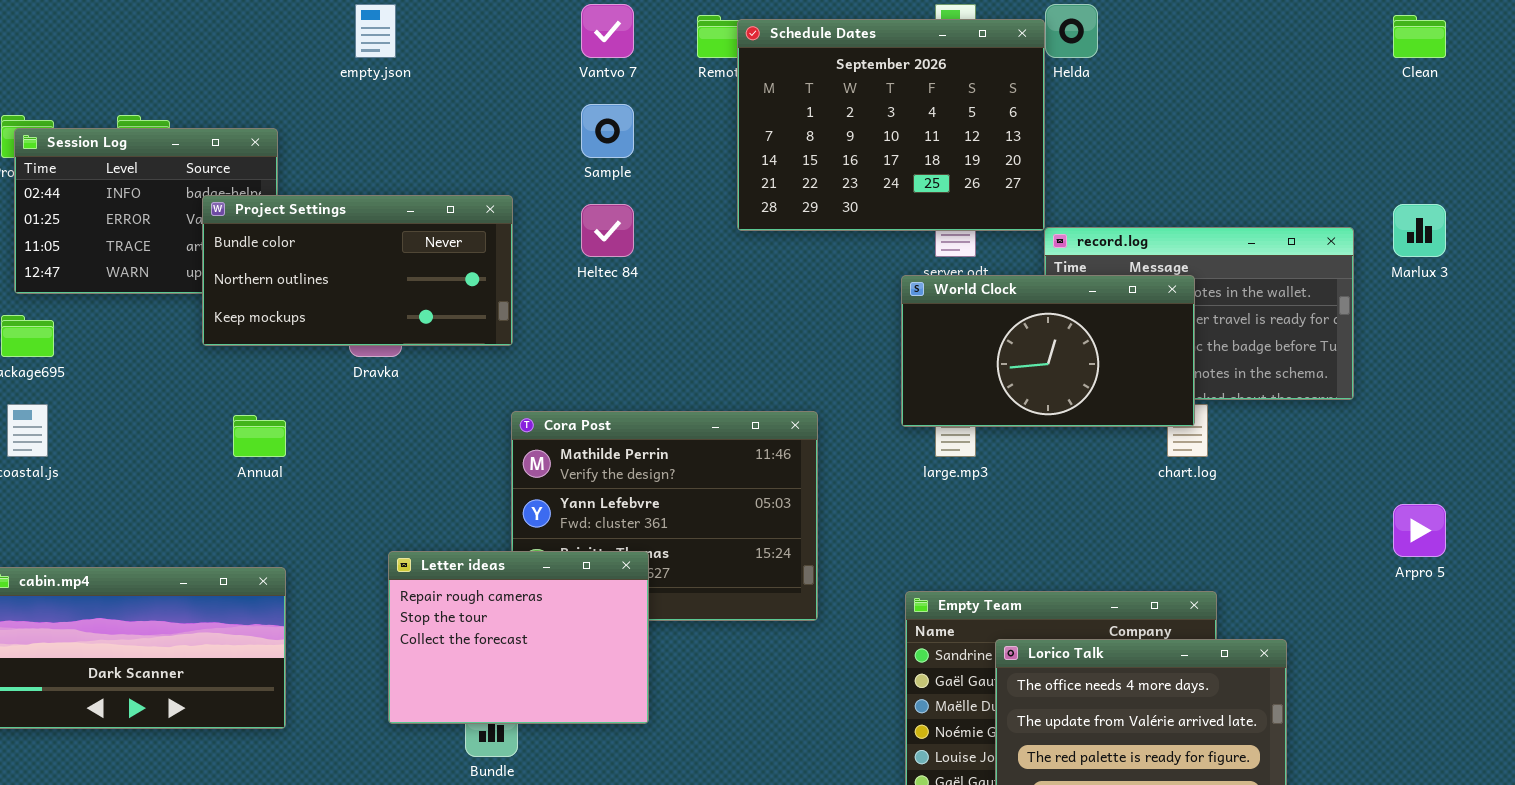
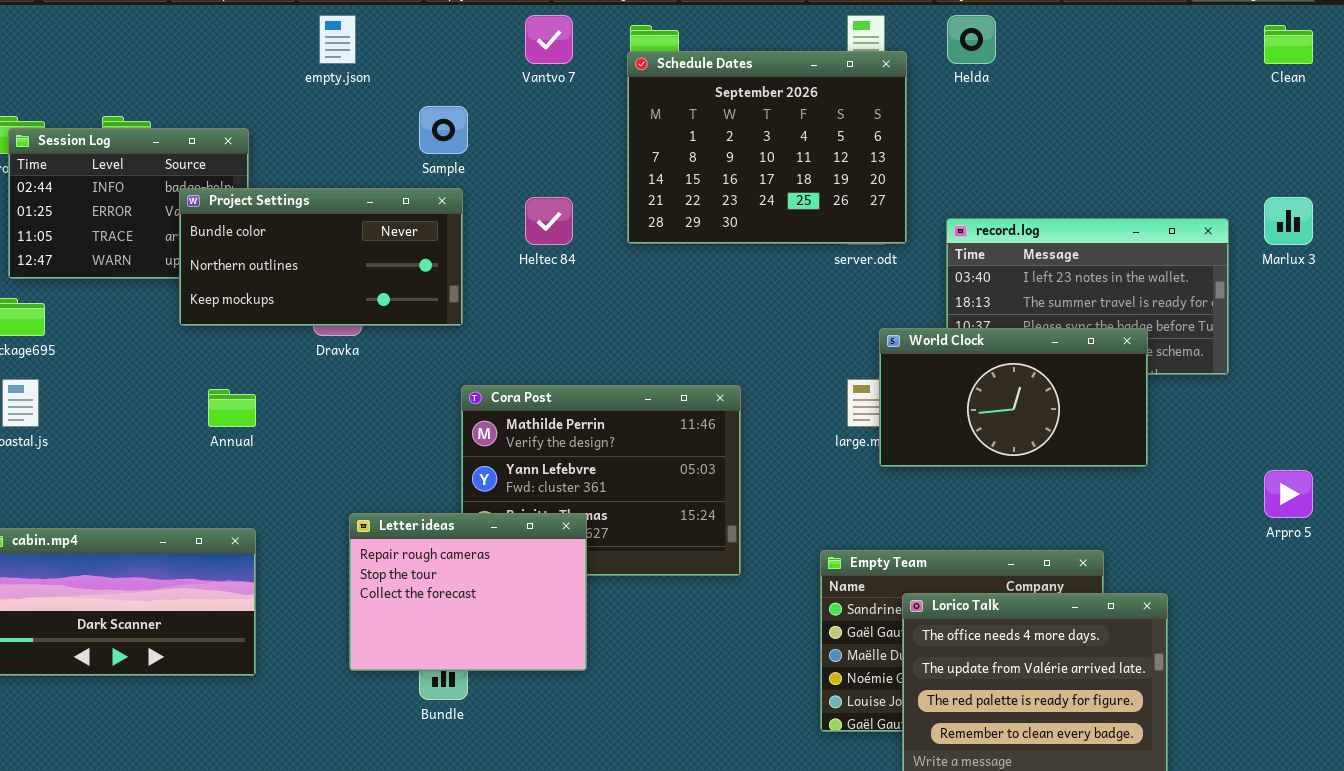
Schedule Dates: [737,19,1045,231] -> [627,51,907,244], moved
Sample: [581,104,634,158] -> [419,106,468,154], moved
World Clock: [901,275,1195,427] -> [879,328,1148,467], moved

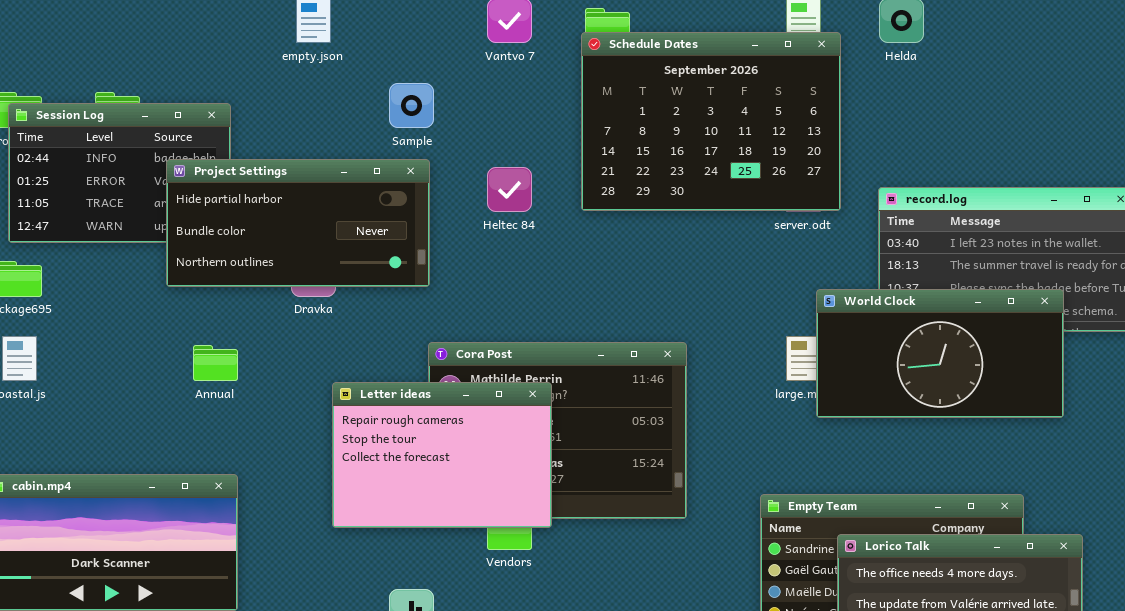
Project Settings: [179,188,463,326] -> [166,159,430,287], scrolled up 1 row
Letter ideas: [349,513,587,671] -> [332,382,552,528], moved

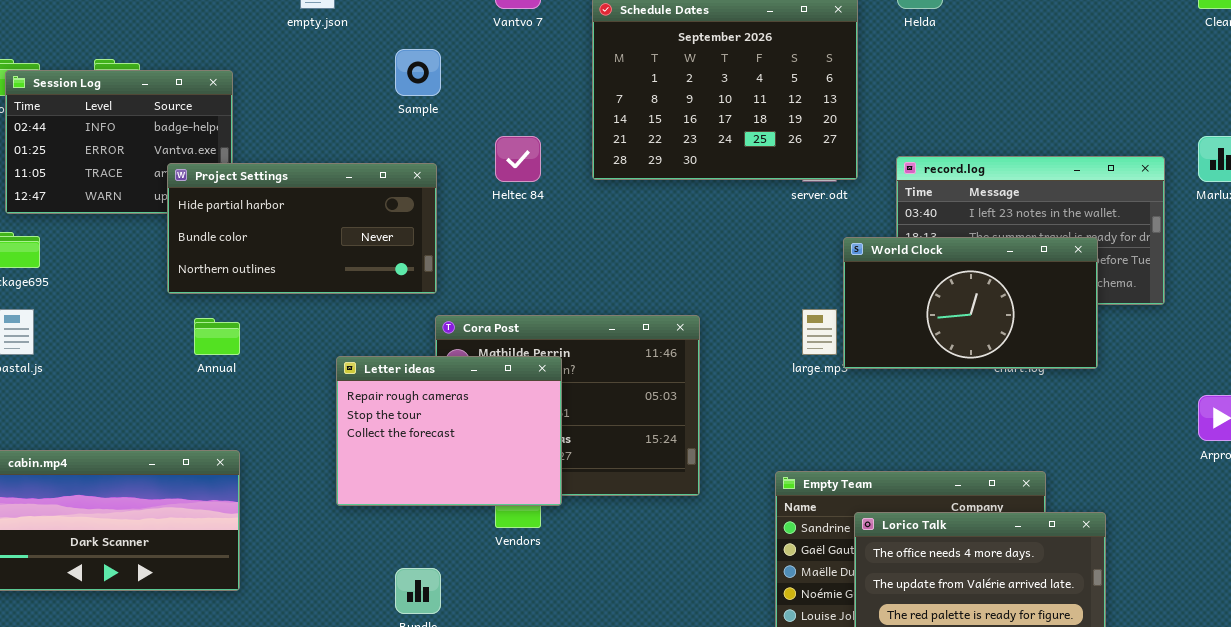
Project Settings: [166,159,430,287] -> [167,163,437,294], moved
World Clock: [816,289,1064,418] -> [843,237,1098,369], moved

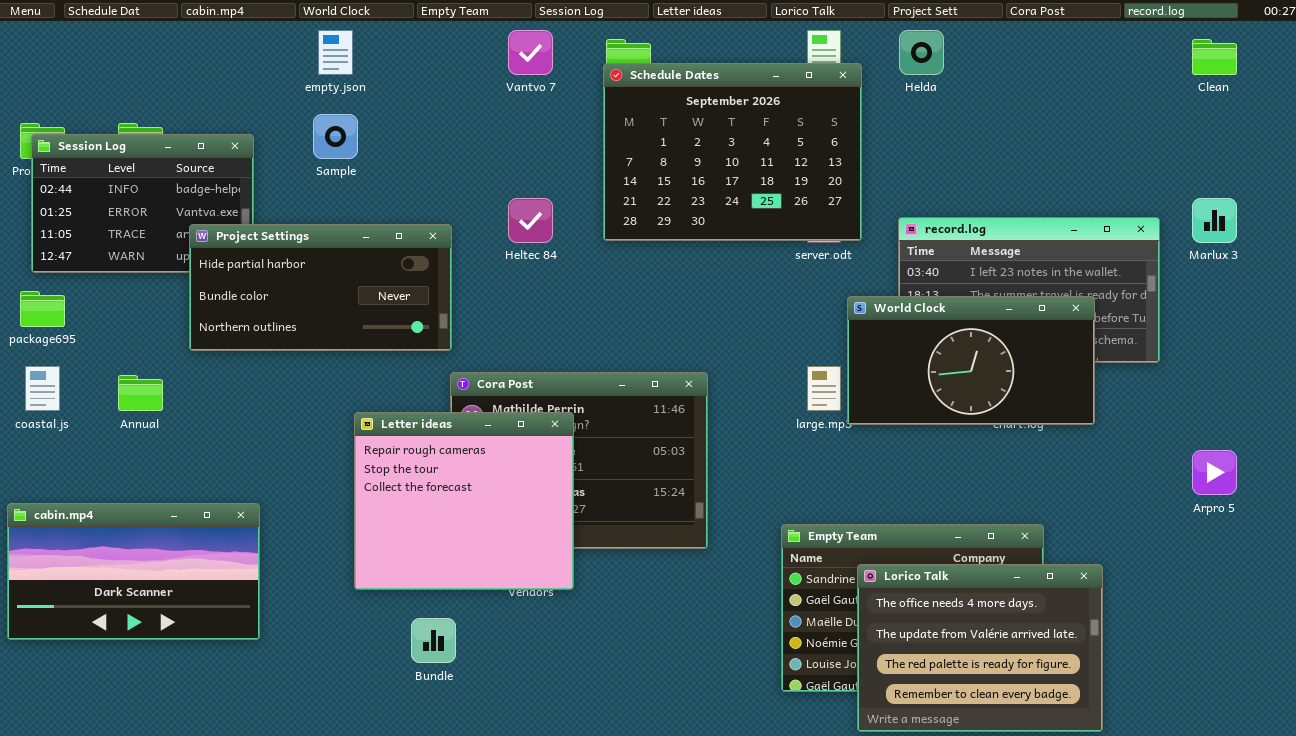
Sample: [395,49,441,96] -> [313,114,358,159], moved
Annual: [194,318,240,355] -> [118,375,163,411], moved
Letter ideas: [336,356,562,506] -> [354,412,574,590], resized

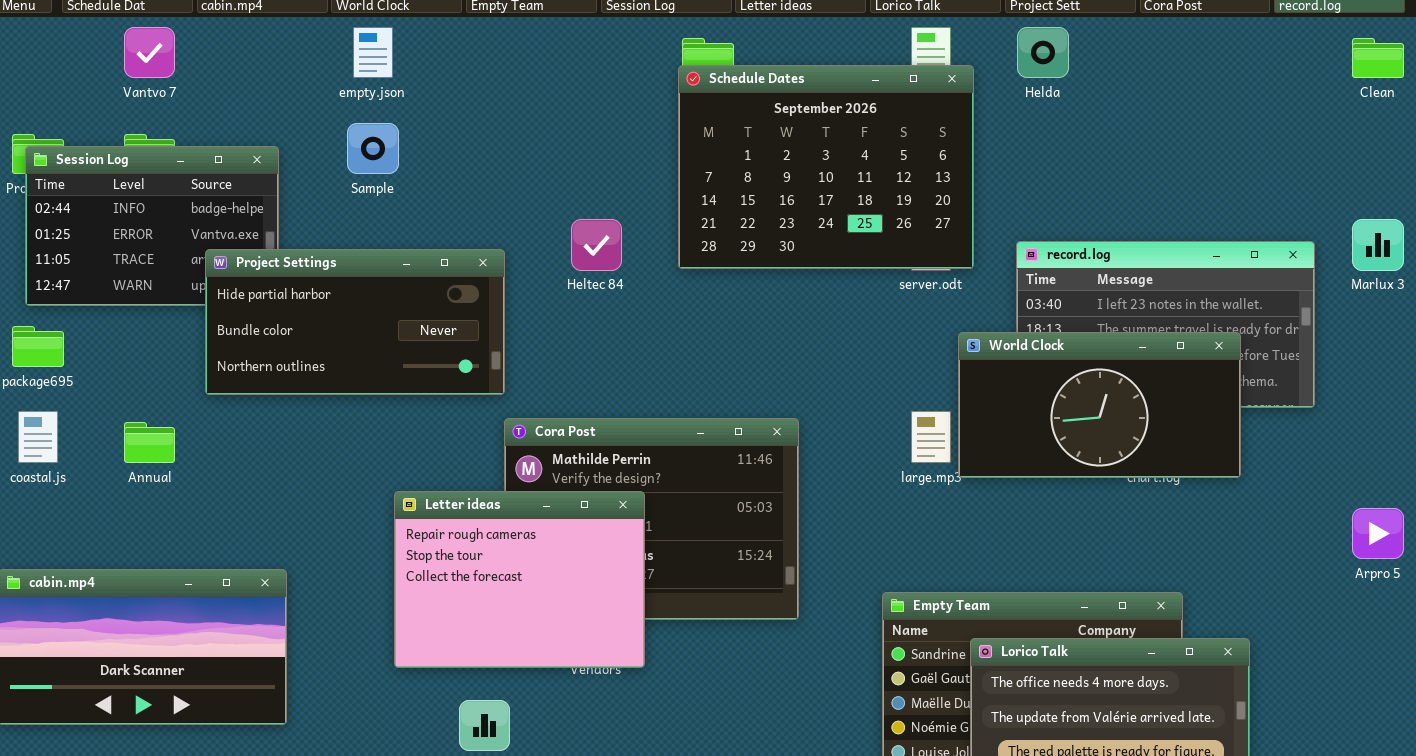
Vantvo 7: [508,30,553,75] -> [124,27,175,78], moved
Letter ideas: [354,412,574,590] -> [394,491,645,668], resized

